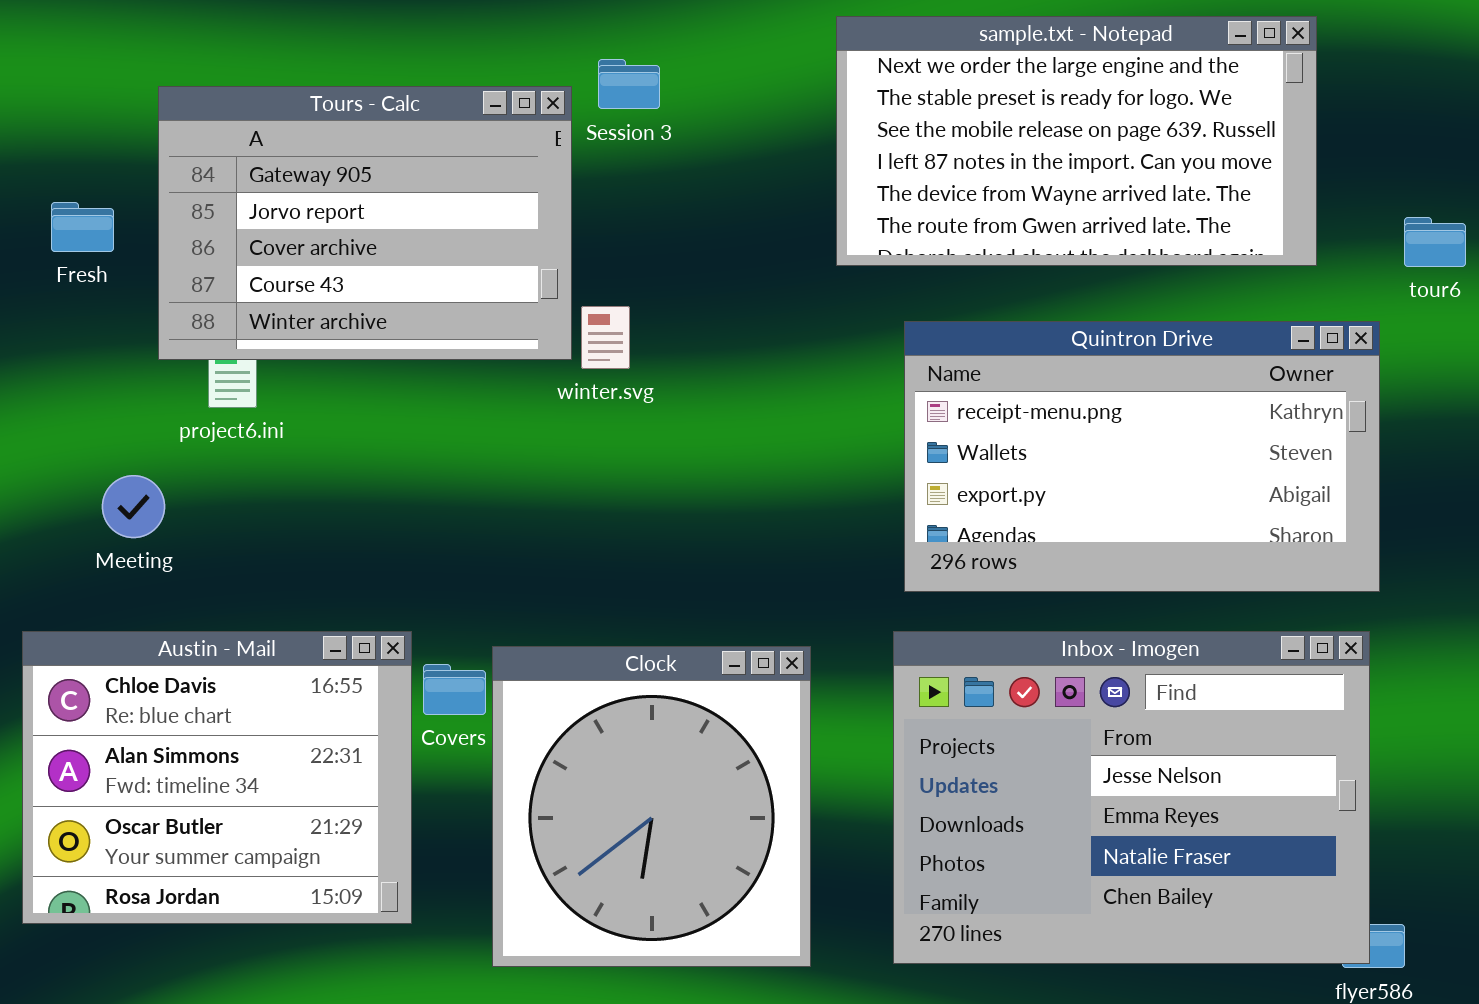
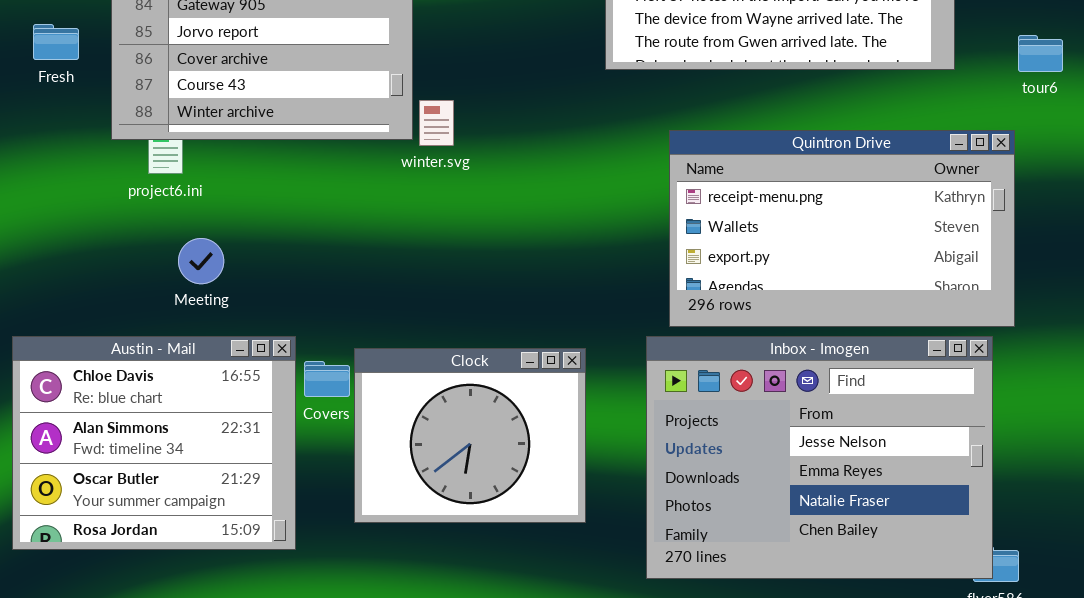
Quintron Drive: [904,321,1380,592] -> [669,130,1015,327], moved
Meeting: [102,475,165,538] -> [178,238,224,284], moved
Clock: [492,646,811,967] -> [354,348,586,523], resized

